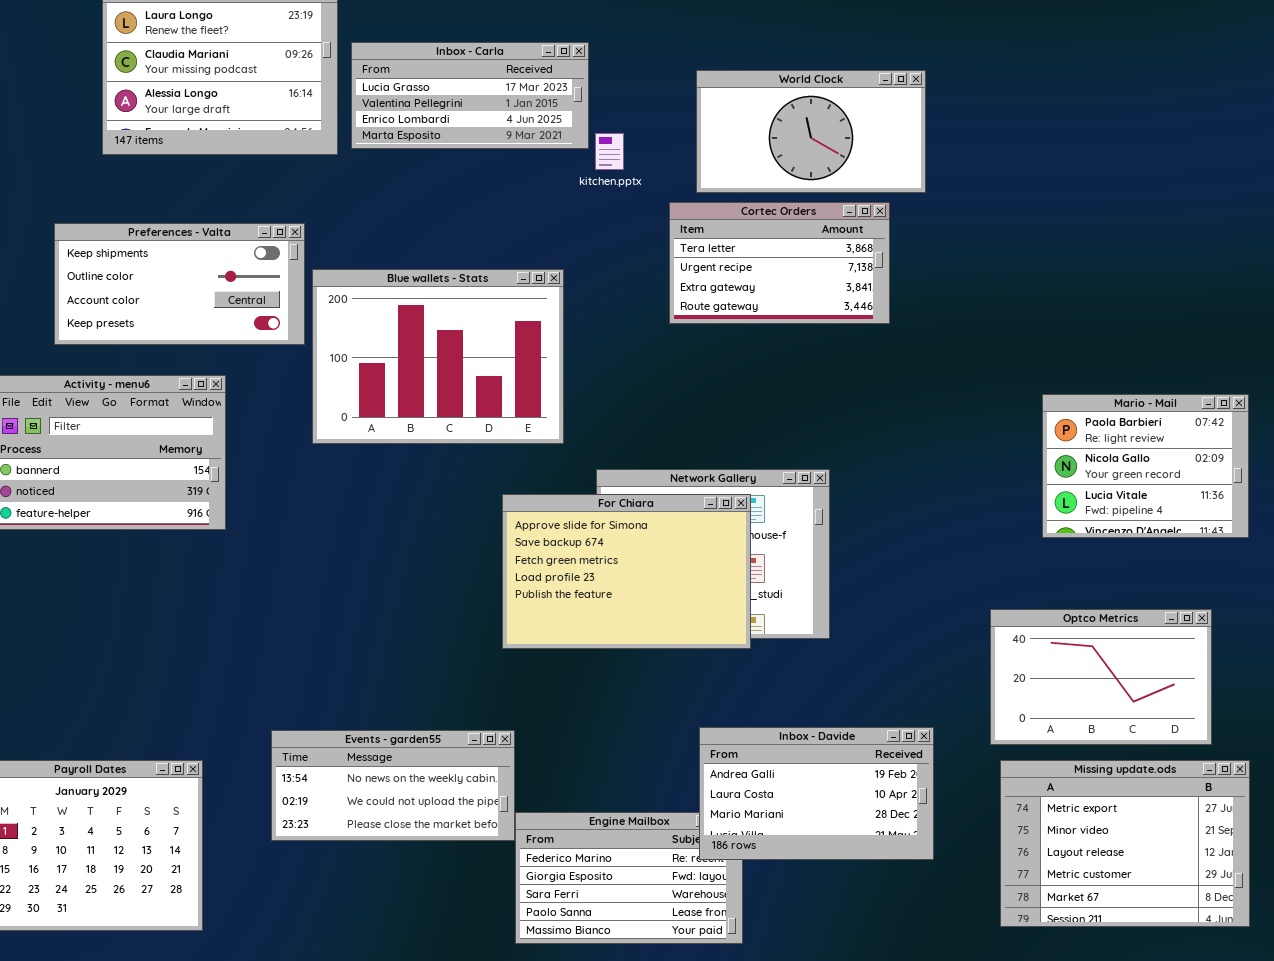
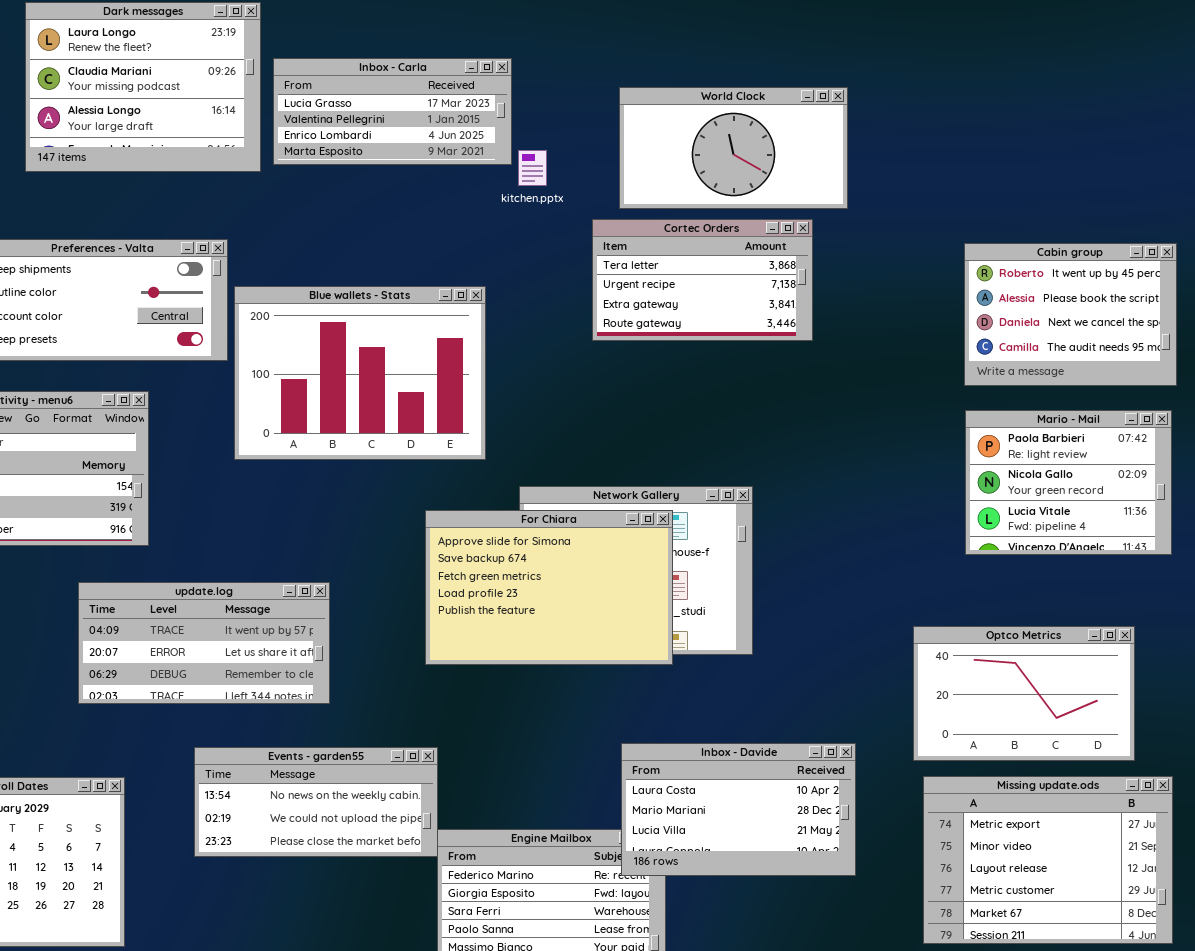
Cabin group: none -> [964,243,1177,386], opened
update.log: none -> [78,582,330,704], opened
Inbox - Davide: [699,727,934,860] -> [621,743,856,876], scrolled down 1 row

